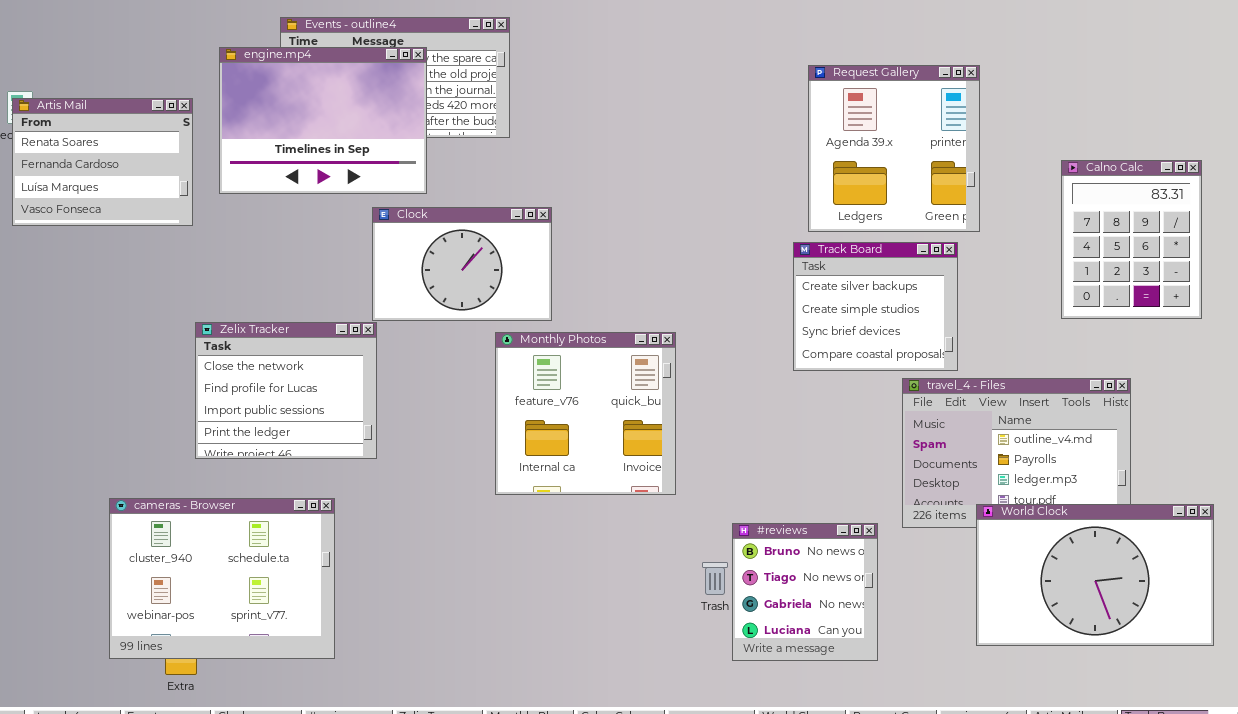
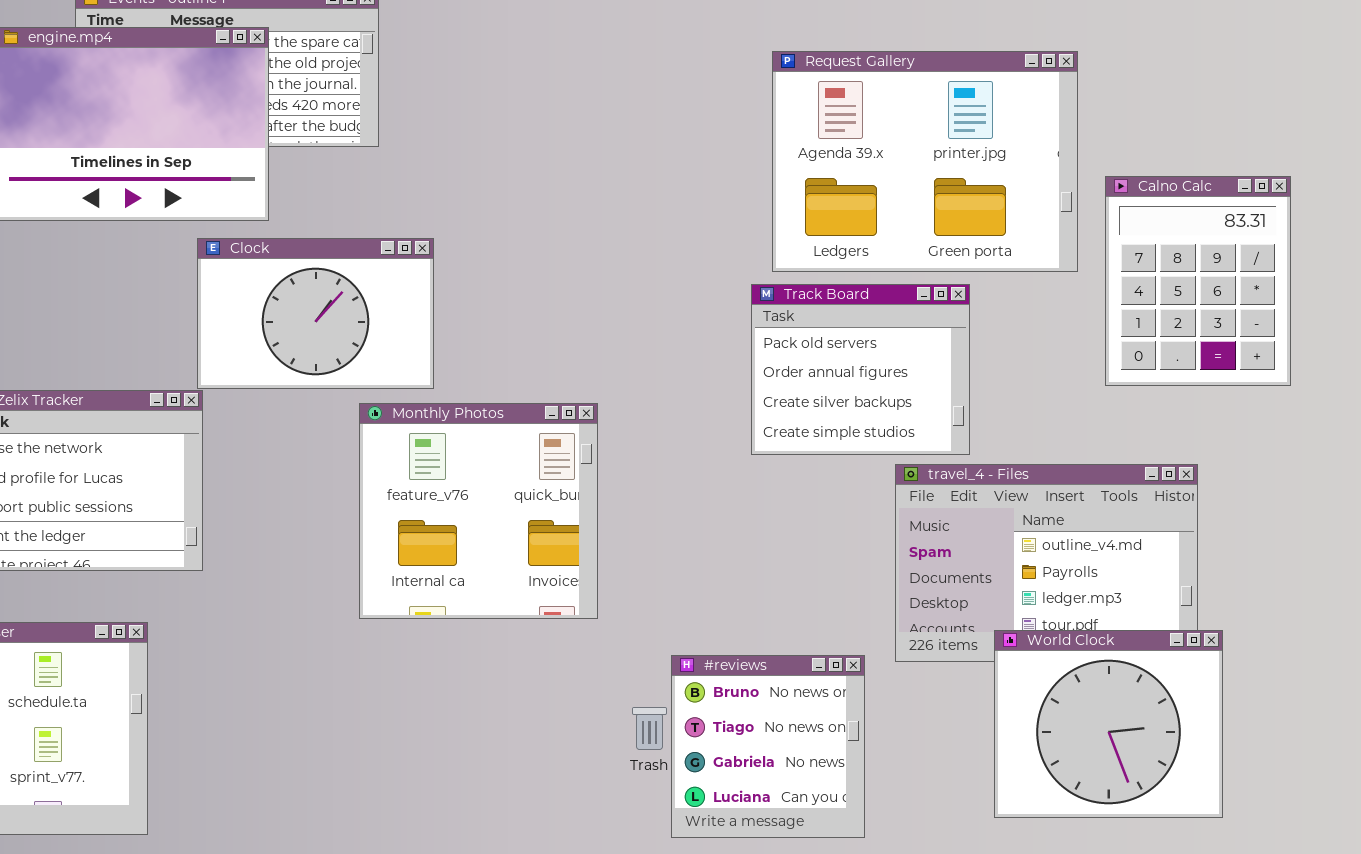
Request Gallery: [808,65,980,232] -> [772,51,1078,272], resized
Track Board: [793,242,958,371] -> [751,284,970,455], scrolled up 2 rows
World Clock: [976,504,1214,646] -> [994,630,1223,818], resized

